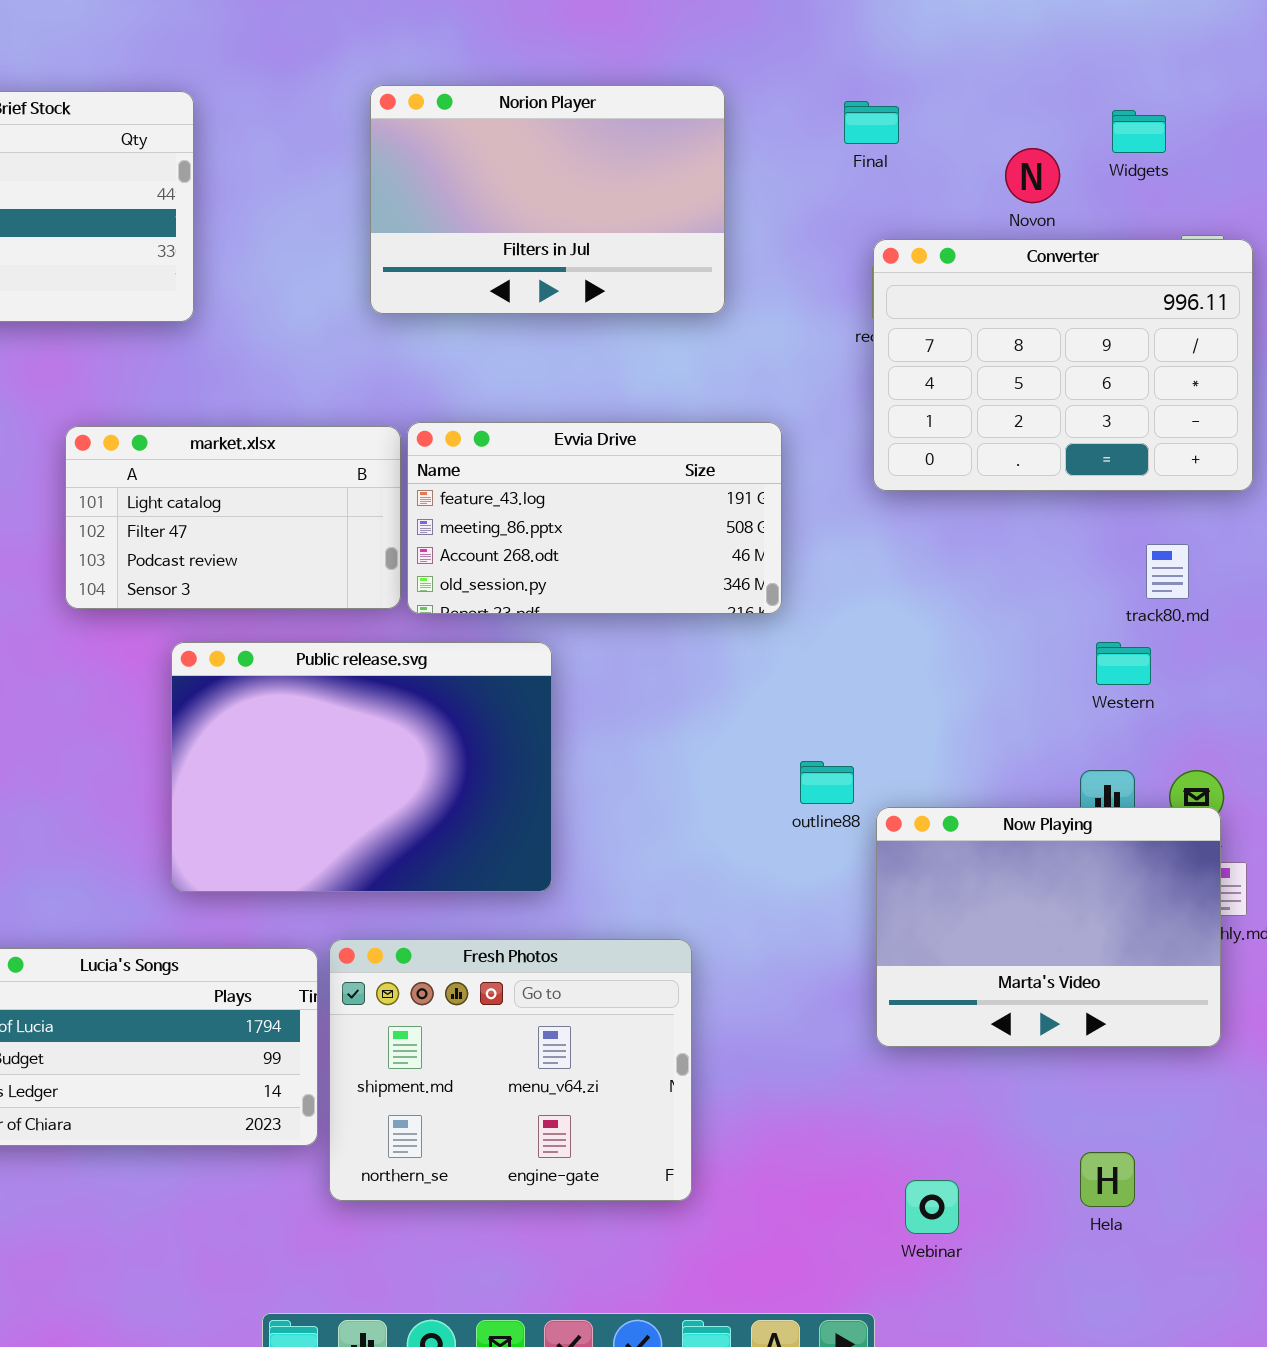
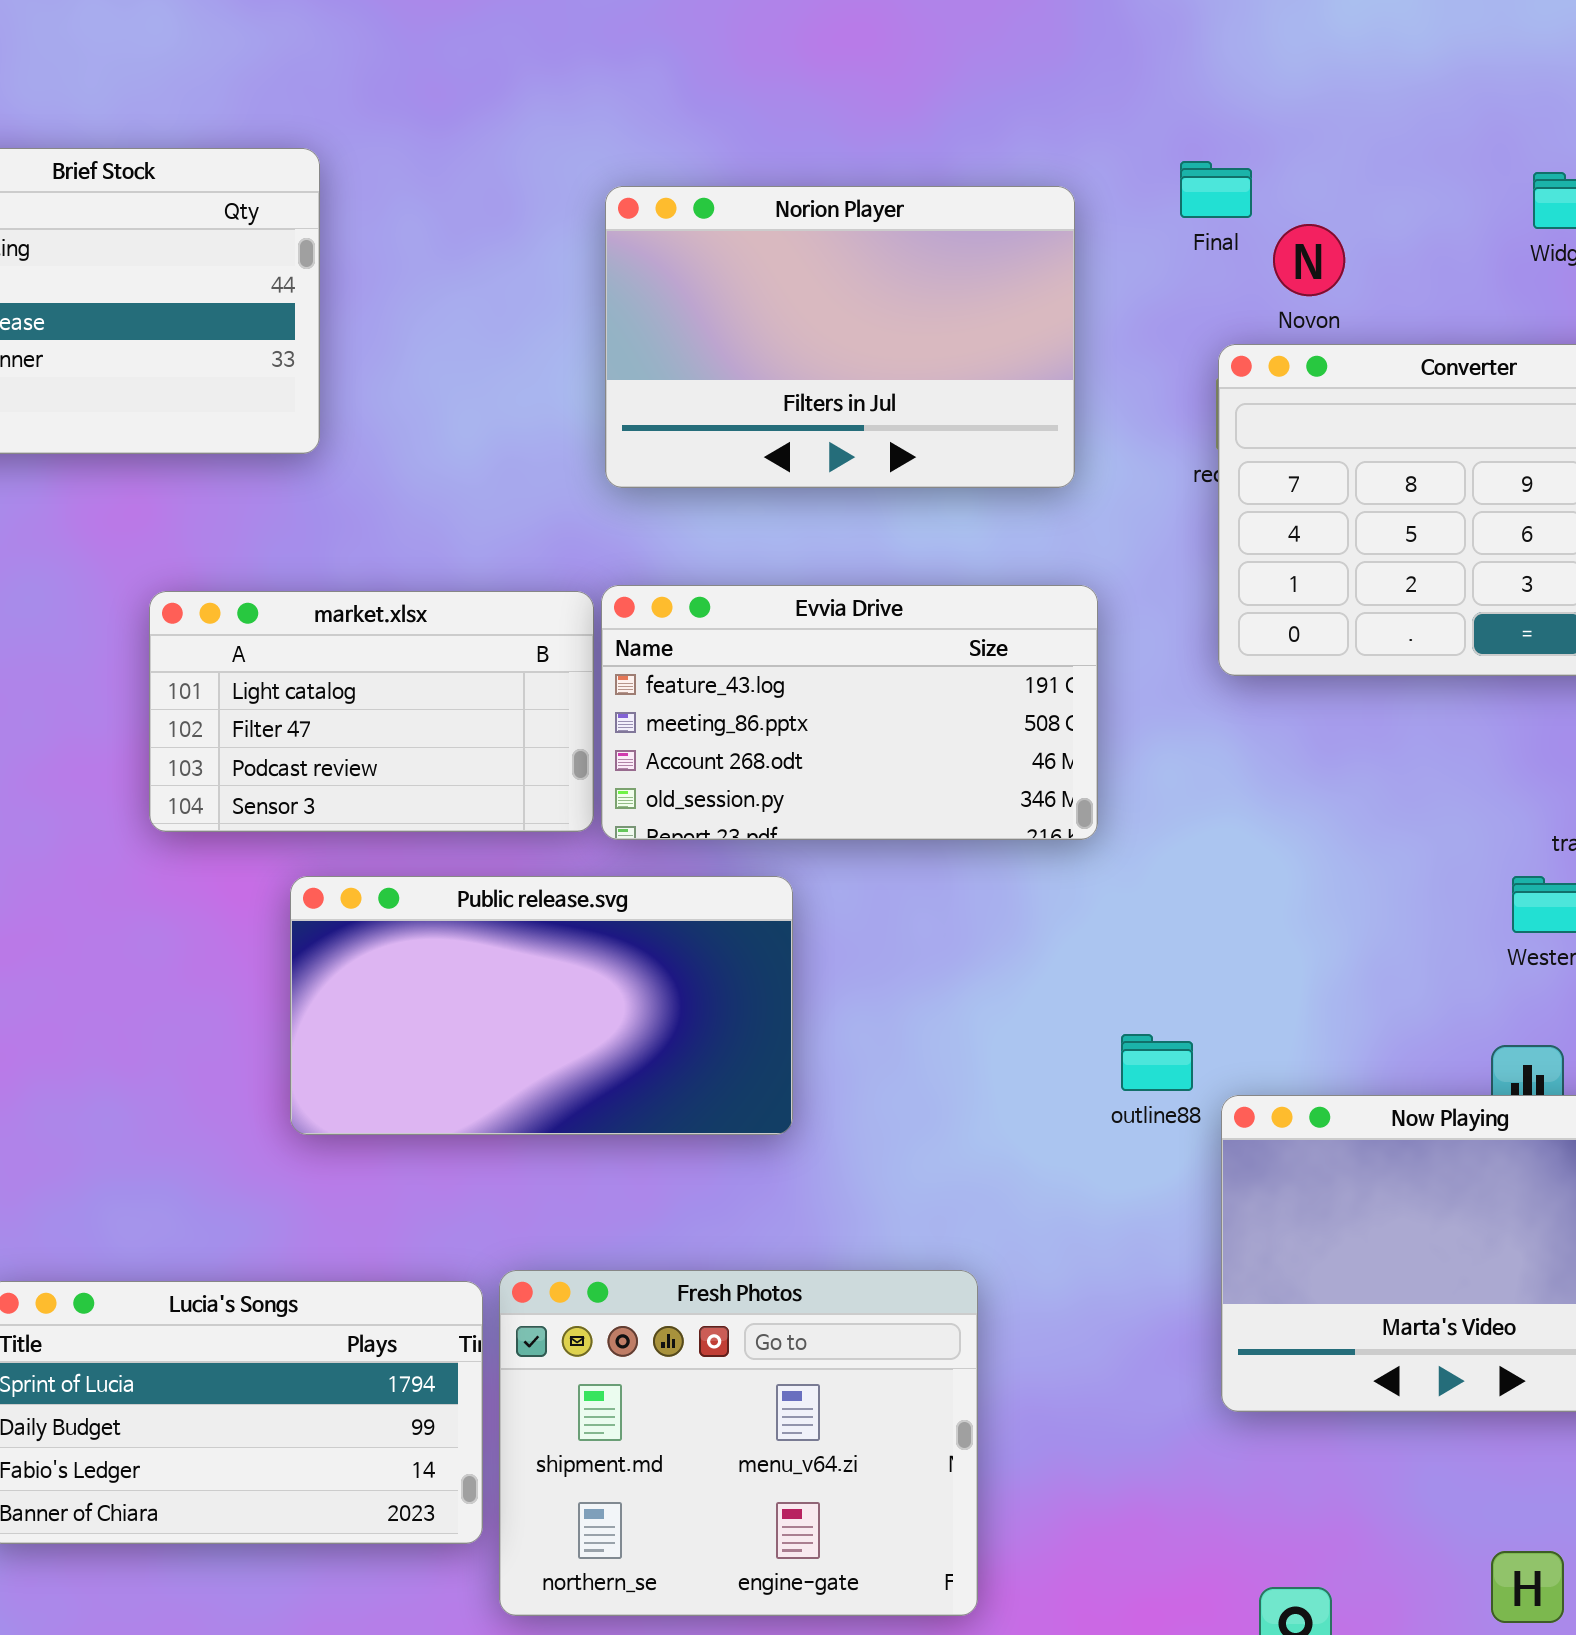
Norion Player: [370,85,725,314] -> [605,186,1075,488], moved
Novon: [1005,148,1060,203] -> [1273,224,1345,296], moved
Public release.svg: [171,642,552,892] -> [290,876,793,1135], resized

